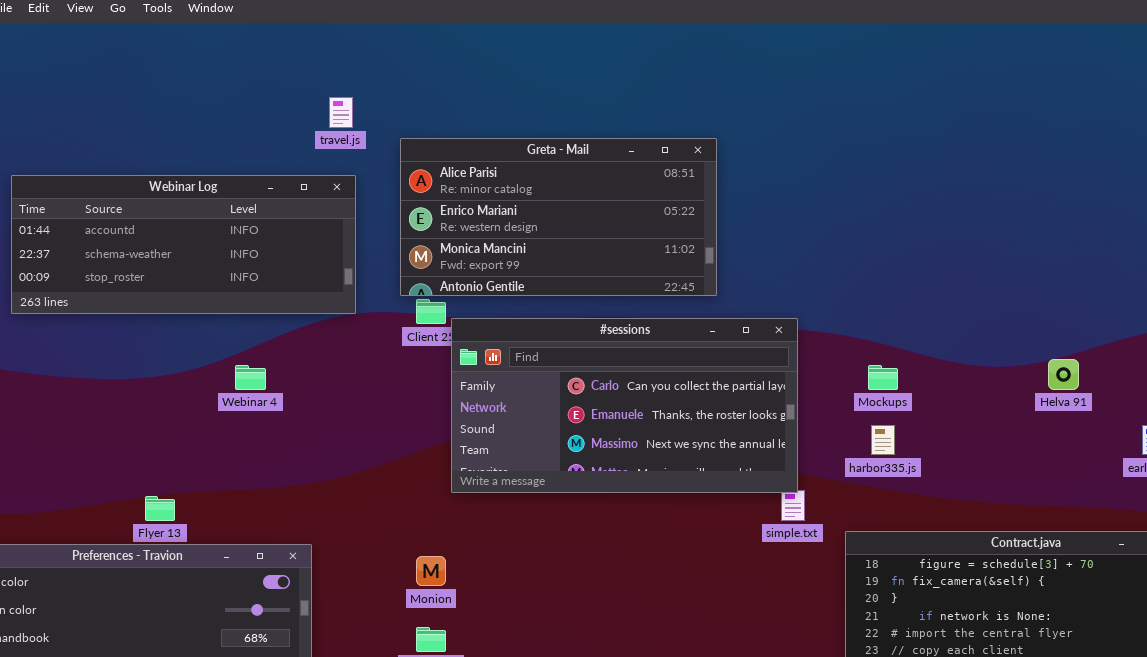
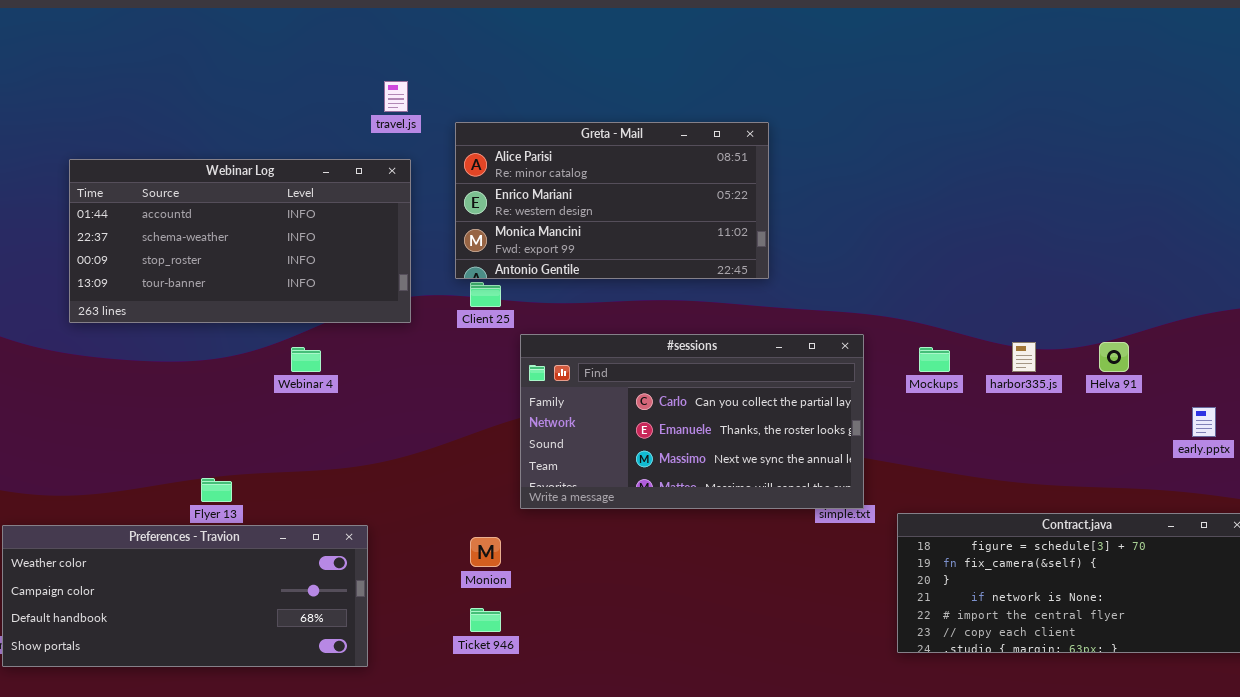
Webinar Log: [11,175,356,314] -> [69,159,411,323], resized
#sessions: [451,318,798,493] -> [520,334,864,509], moved
harbor335.js: [871,425,895,455] -> [1012,342,1036,372], moved

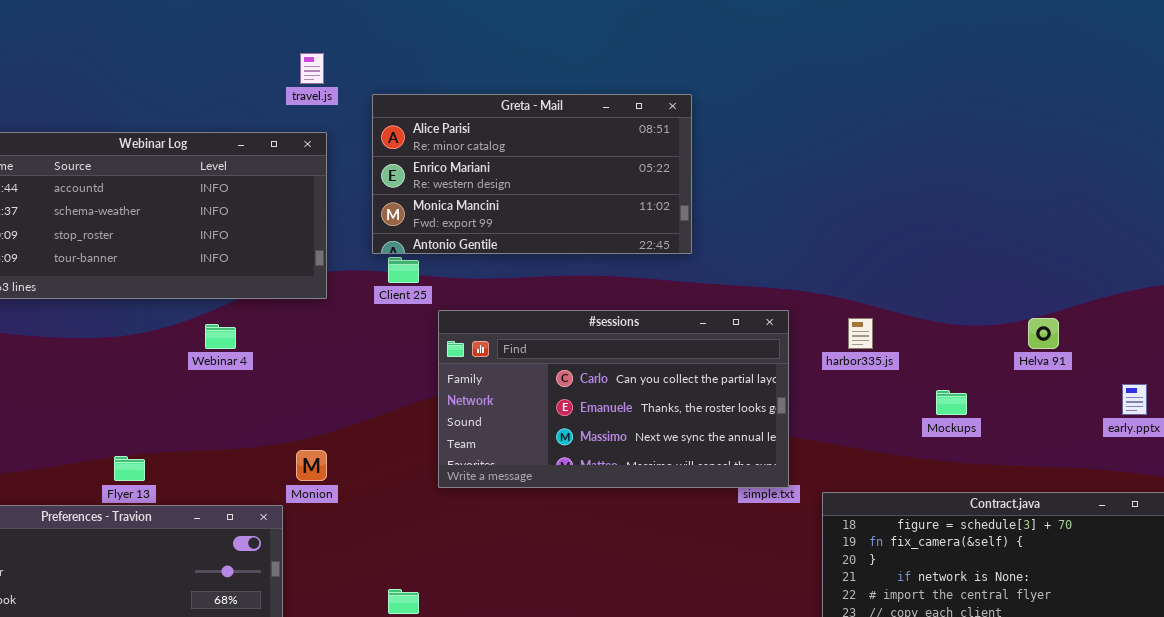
harbor335.js: [1012,342,1036,372] -> [848,318,873,349], moved
Mockups: [919,347,950,372] -> [936,390,967,415], moved
Monion: [470,537,501,567] -> [296,450,327,481], moved

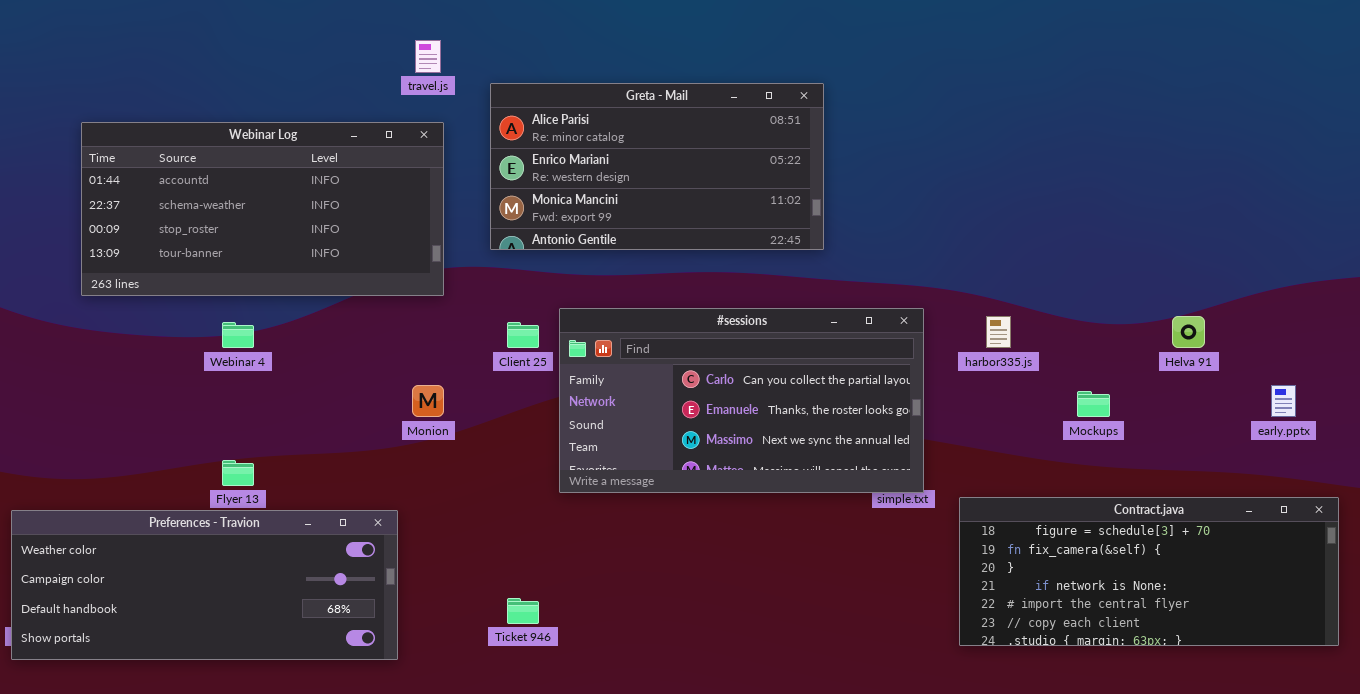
Client 25: [388,257,419,283] -> [507,322,539,348], moved
Webinar 4: [205,324,236,349] -> [222,322,254,348], moved
Monion: [296,450,327,481] -> [412,385,444,417], moved

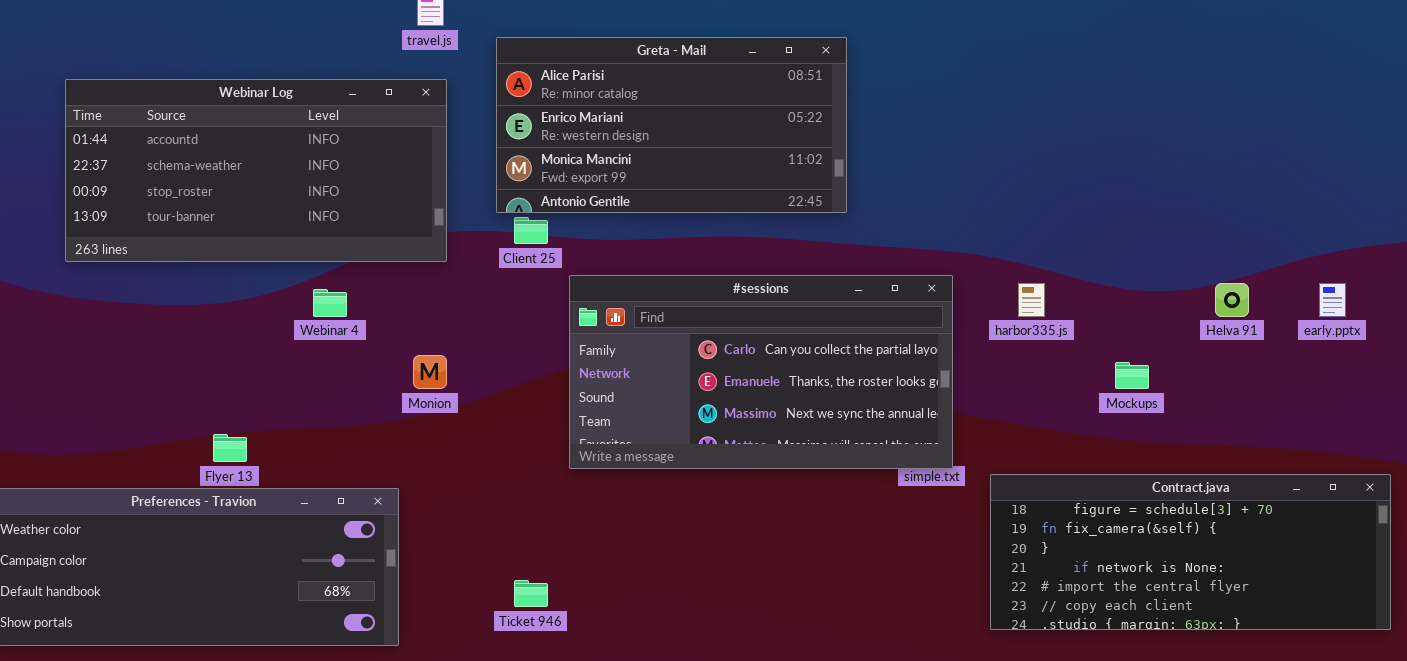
Webinar 4: [222,322,254,348] -> [313,289,347,317], moved
Client 25: [507,322,539,348] -> [514,217,548,244], moved
early.pptx: [1271,385,1296,417] -> [1319,283,1346,317], moved

